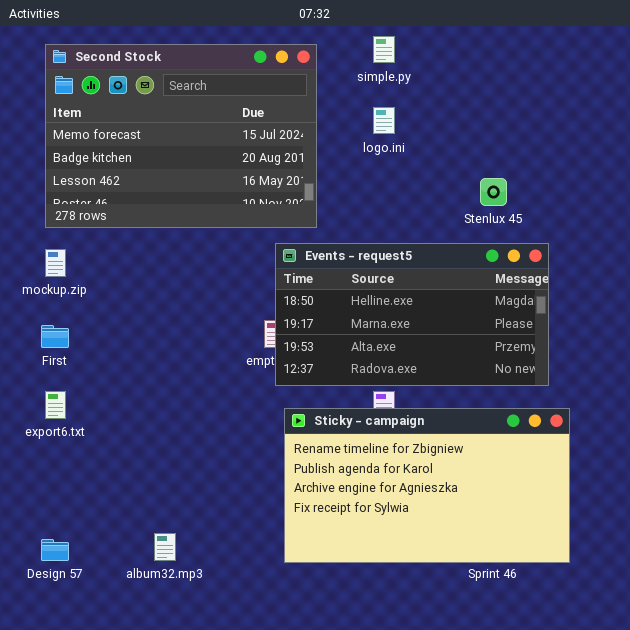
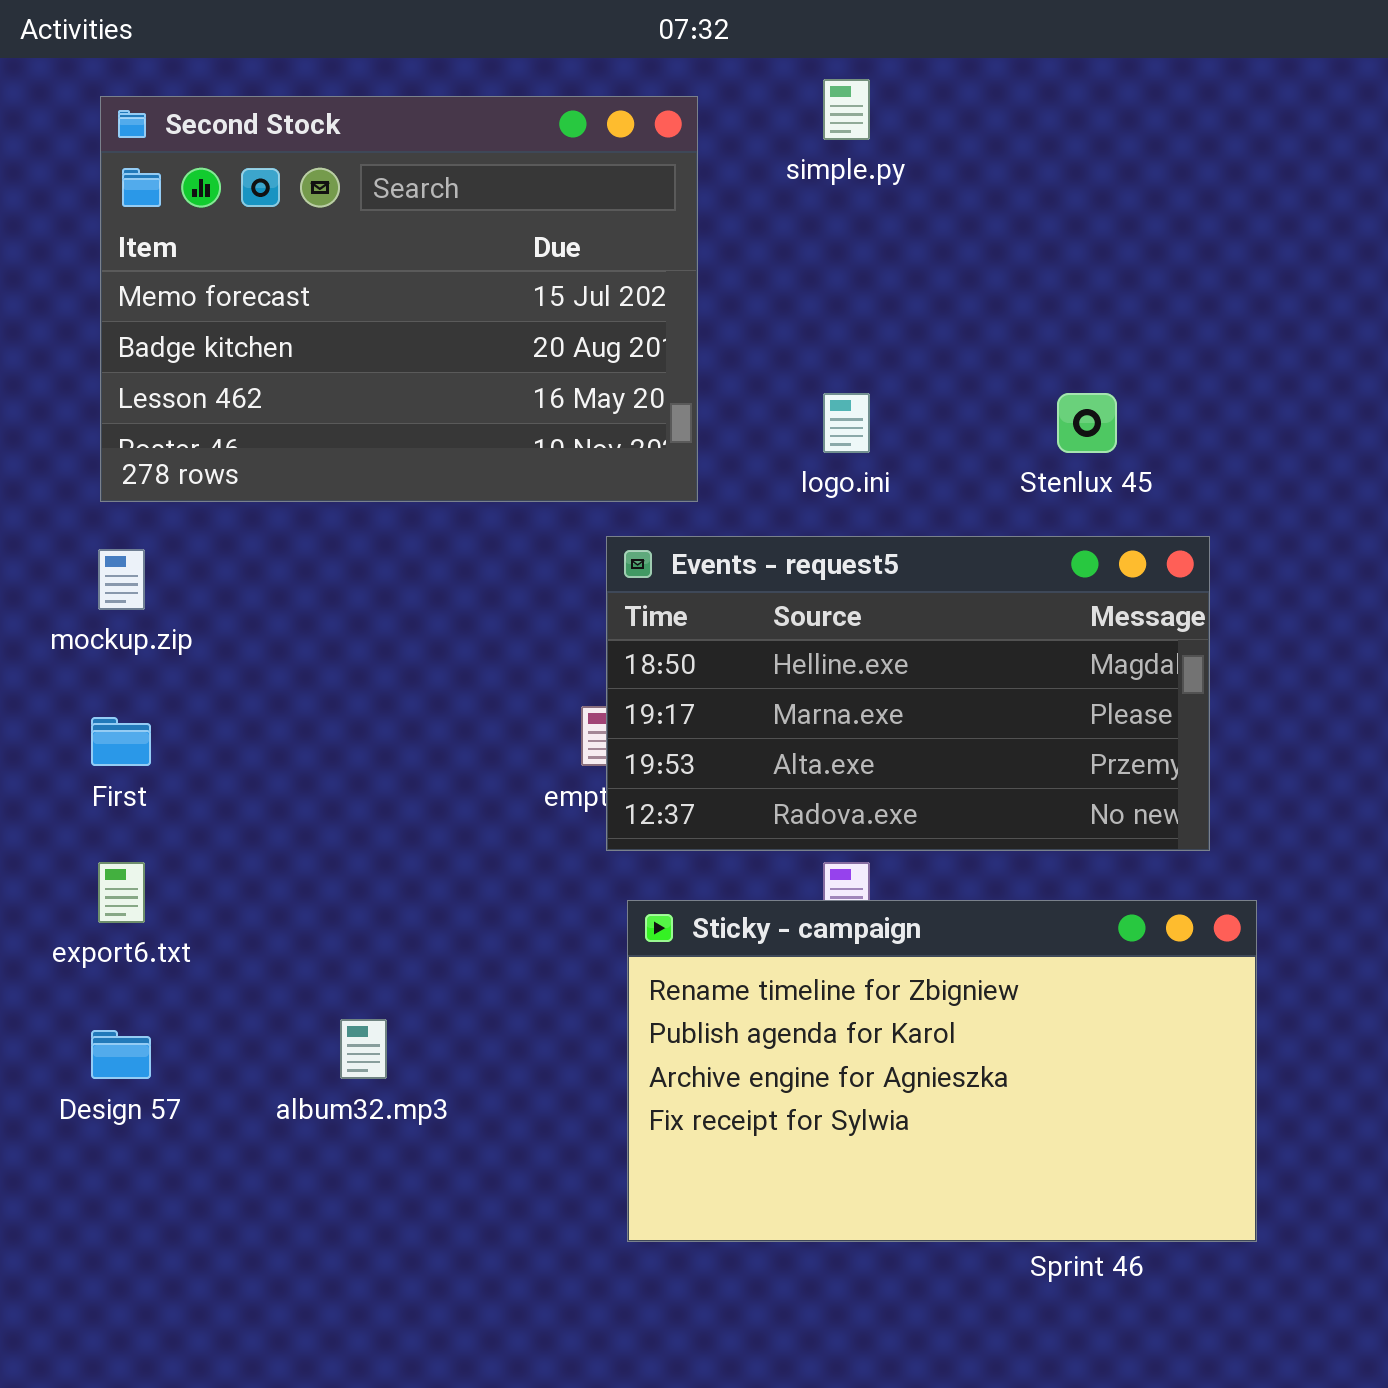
logo.ini: [373,107,395,134] -> [823,393,870,453], moved
album32.mp3: [154,533,176,561] -> [340,1019,387,1079], moved
Design 57: [41,539,69,561] -> [91,1030,151,1079], moved

